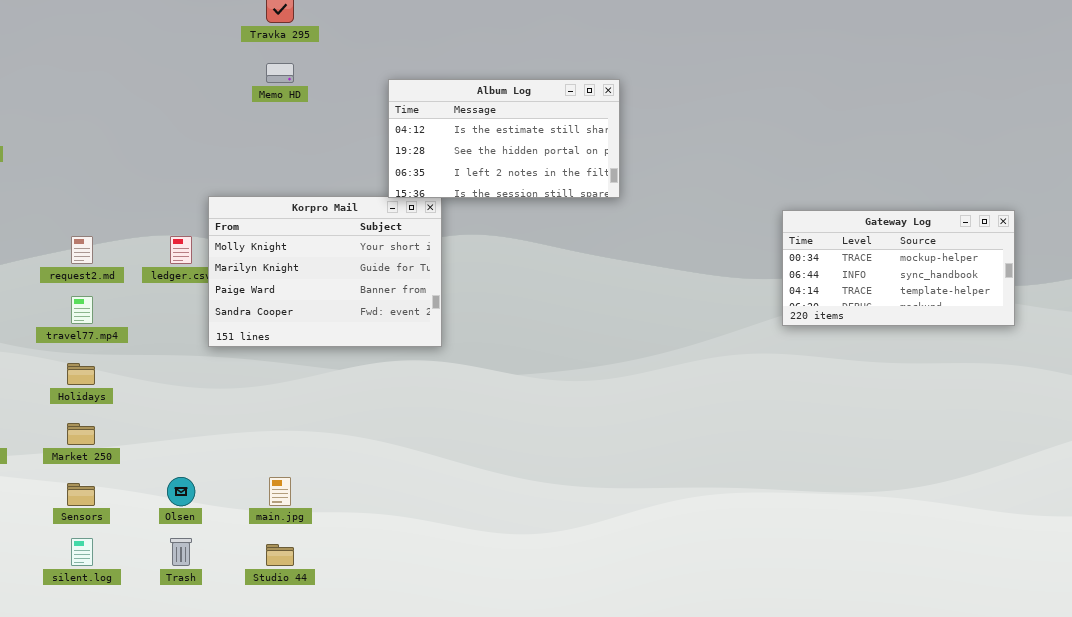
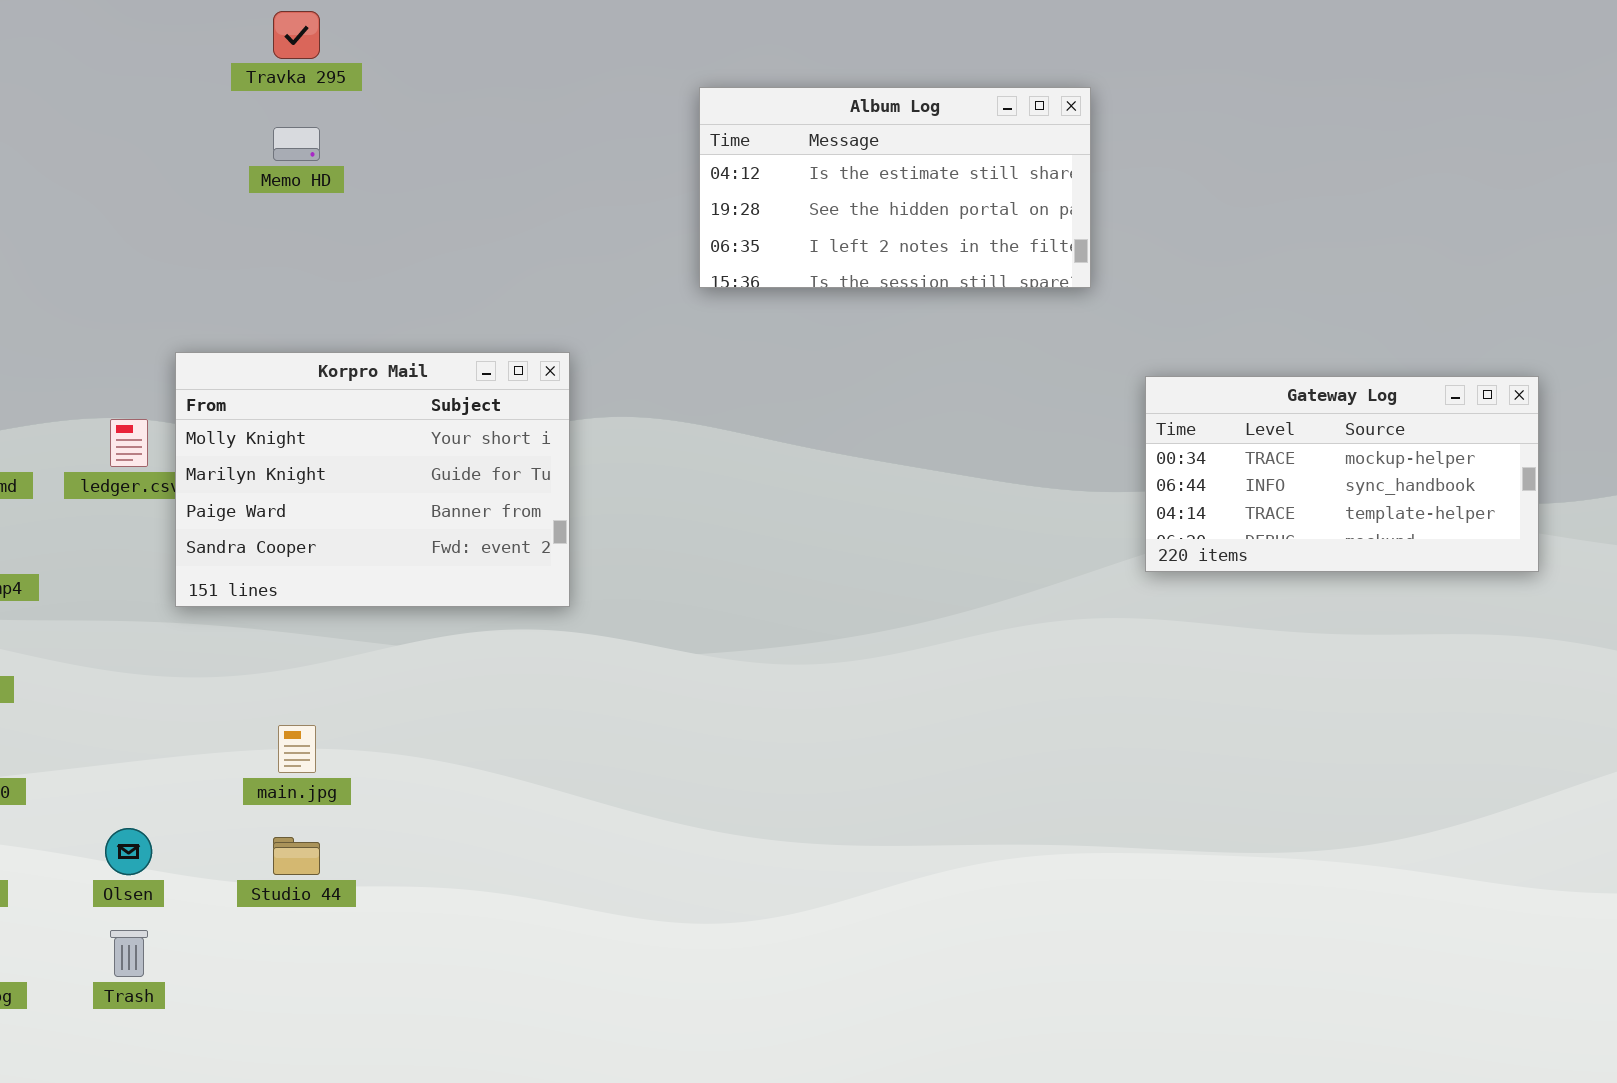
Album Log: [388,79,620,198] -> [699,87,1091,288], moved
main.jpg: [269,477,291,506] -> [278,725,316,773], moved
Studio 44: [266,544,294,566] -> [273,837,320,875], moved

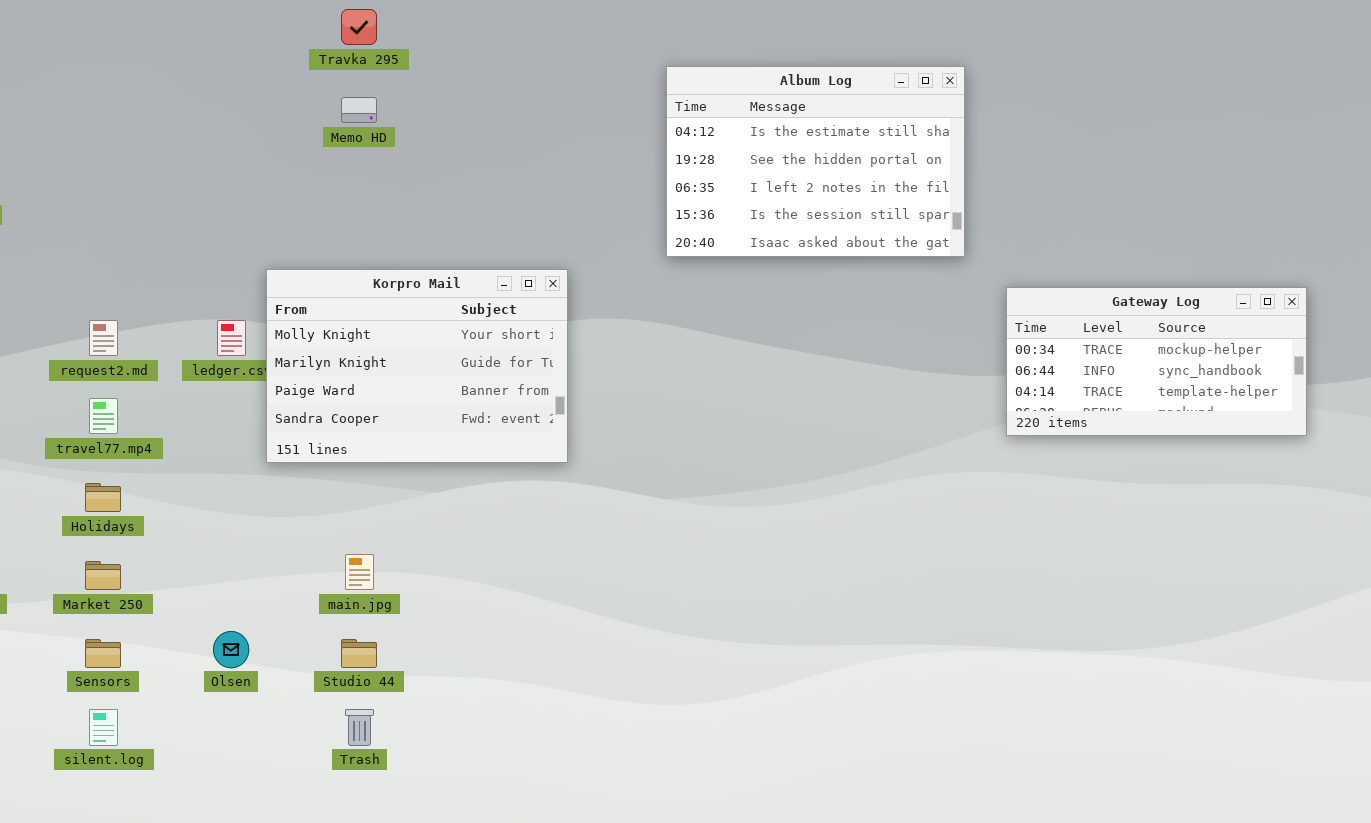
Album Log: [699,87,1091,288] -> [666,66,965,257], resized
Trash: [110,930,148,977] -> [345,709,374,746], moved

